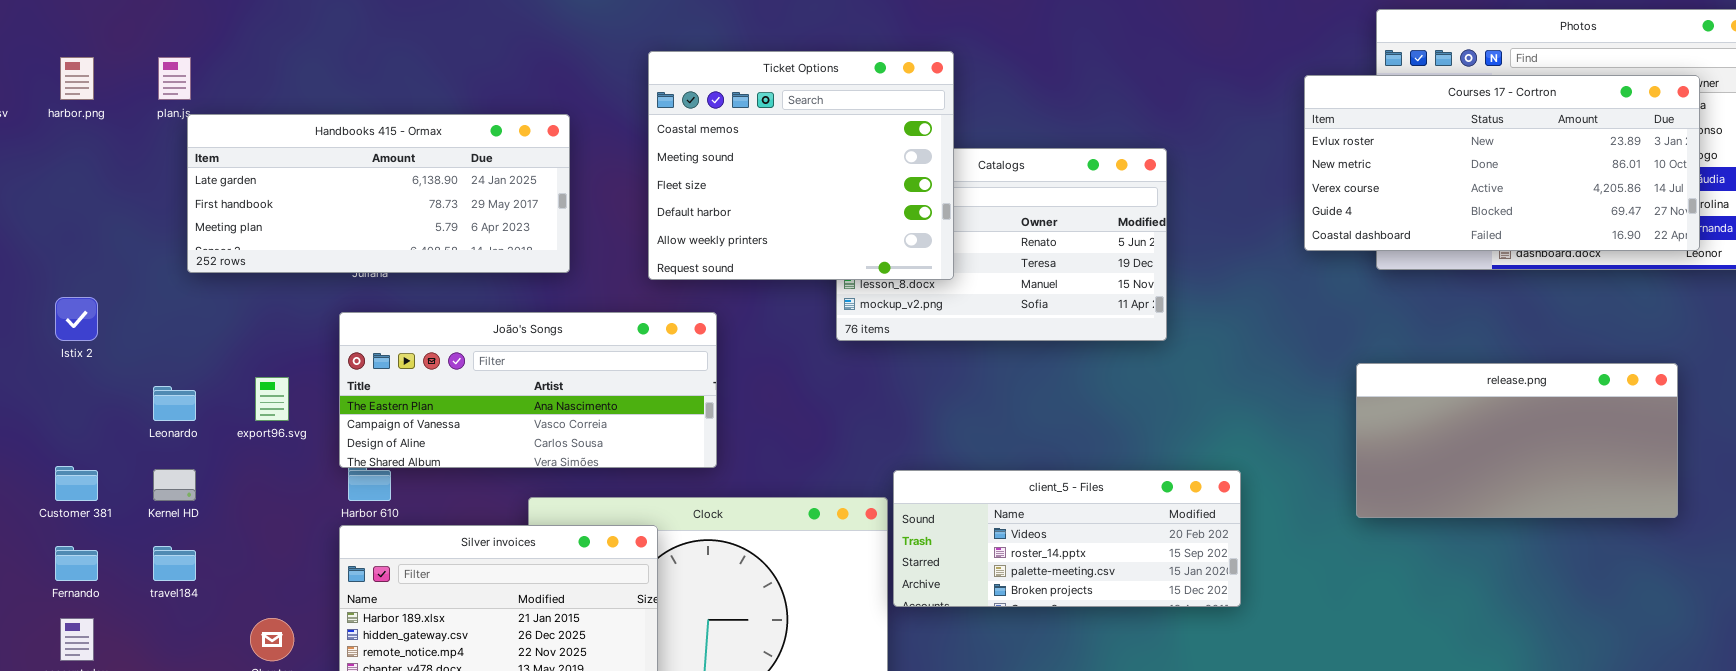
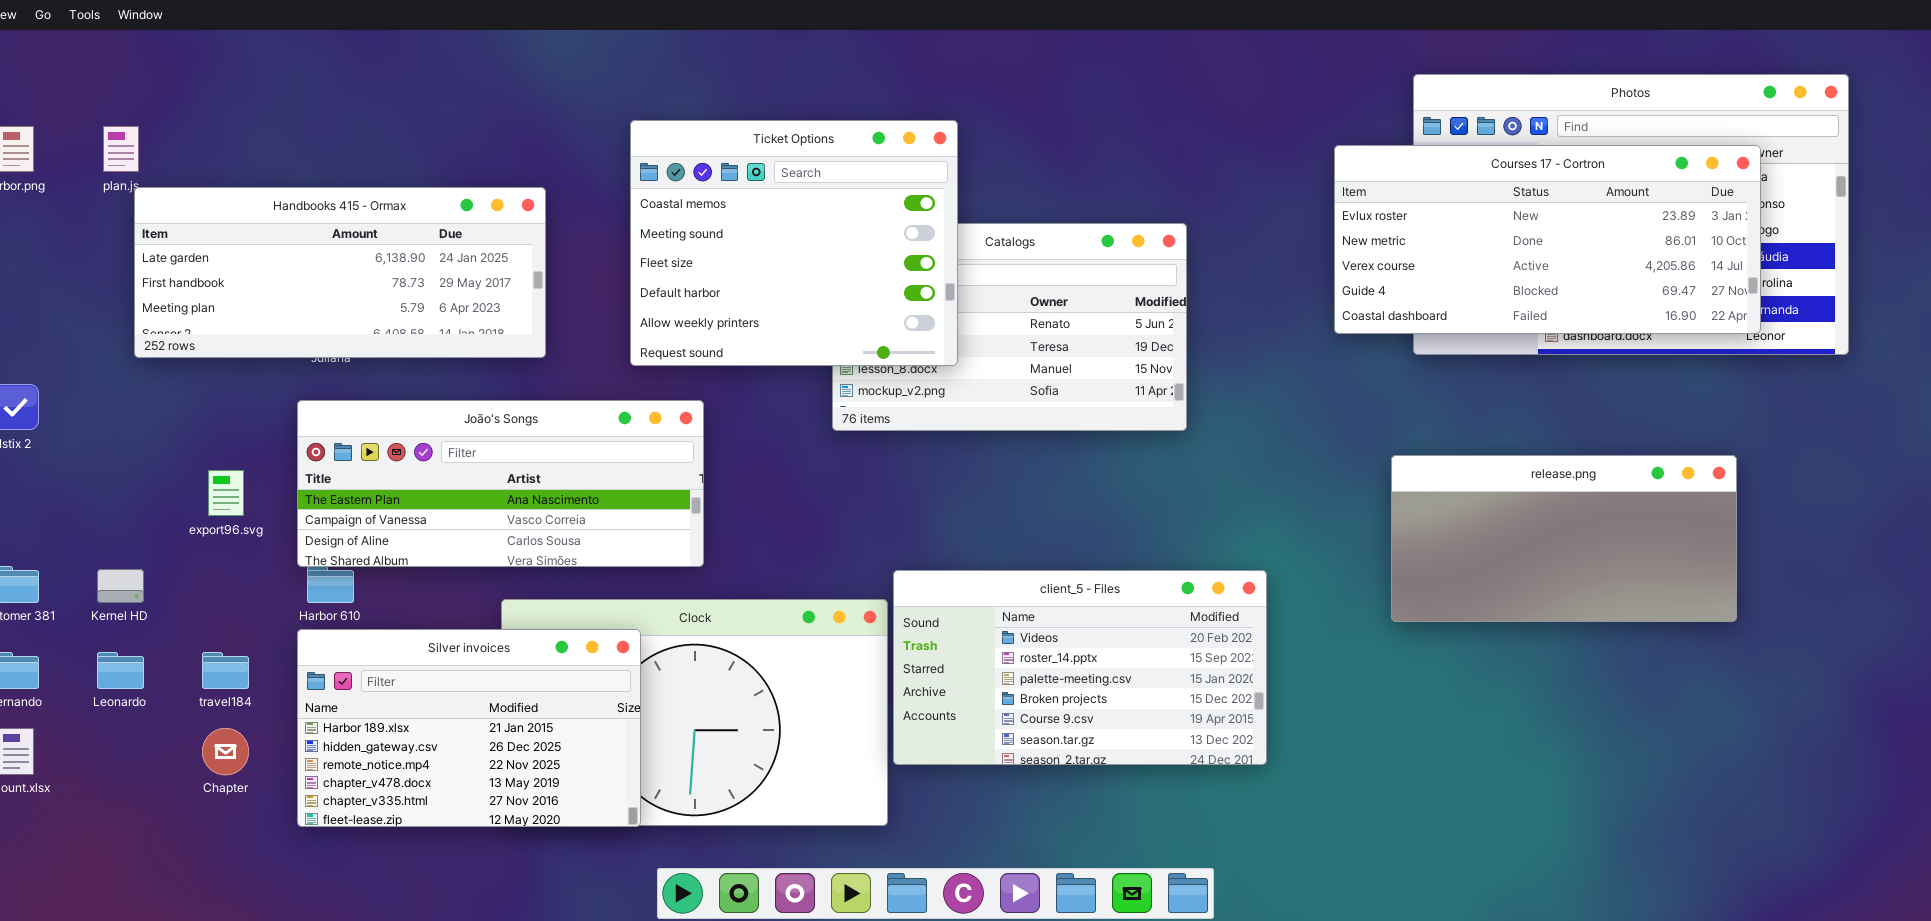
Leonardo: [153,386,196,421] -> [97,652,144,689], moved
client_5 - Files: [893,470,1241,607] -> [893,570,1267,765], resized
travel184: [153,546,196,581] -> [202,652,249,689], moved

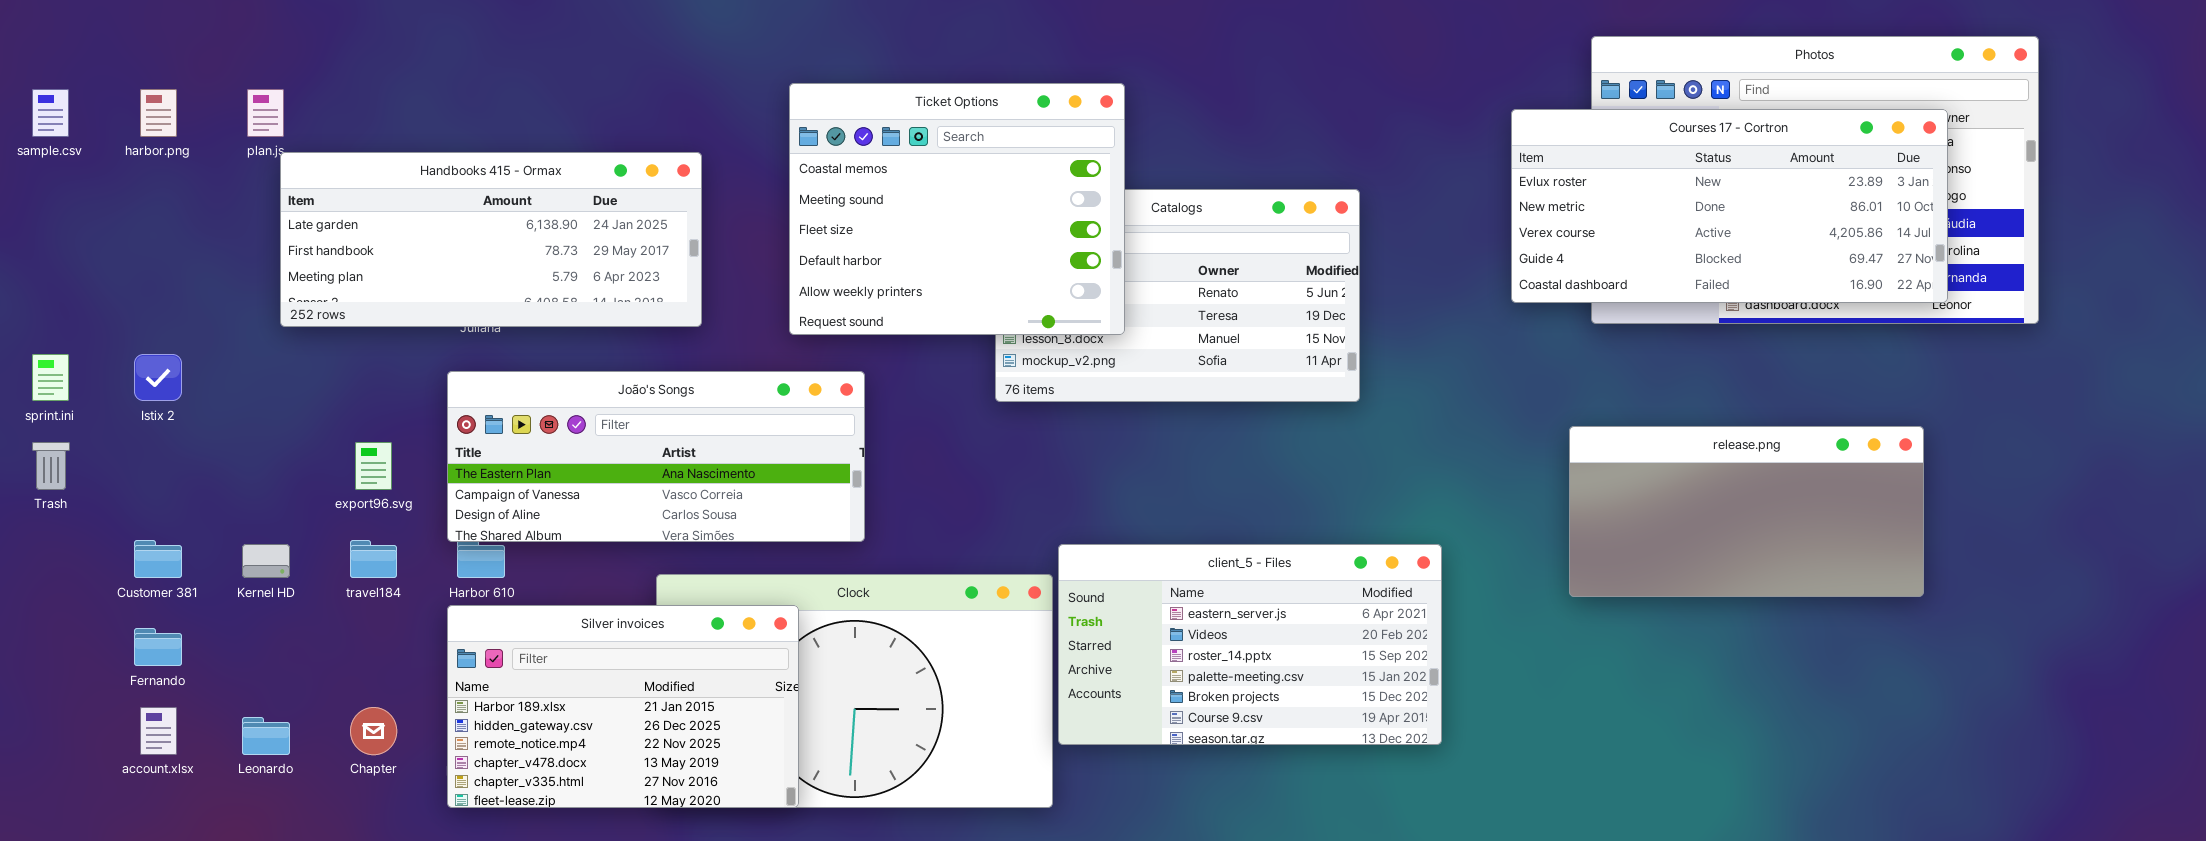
client_5 - Files: [893,570,1267,765] -> [1058,544,1442,745], scrolled up 1 row
Leonardo: [97,652,144,689] -> [242,717,290,755], moved
travel184: [202,652,249,689] -> [350,540,397,578], moved

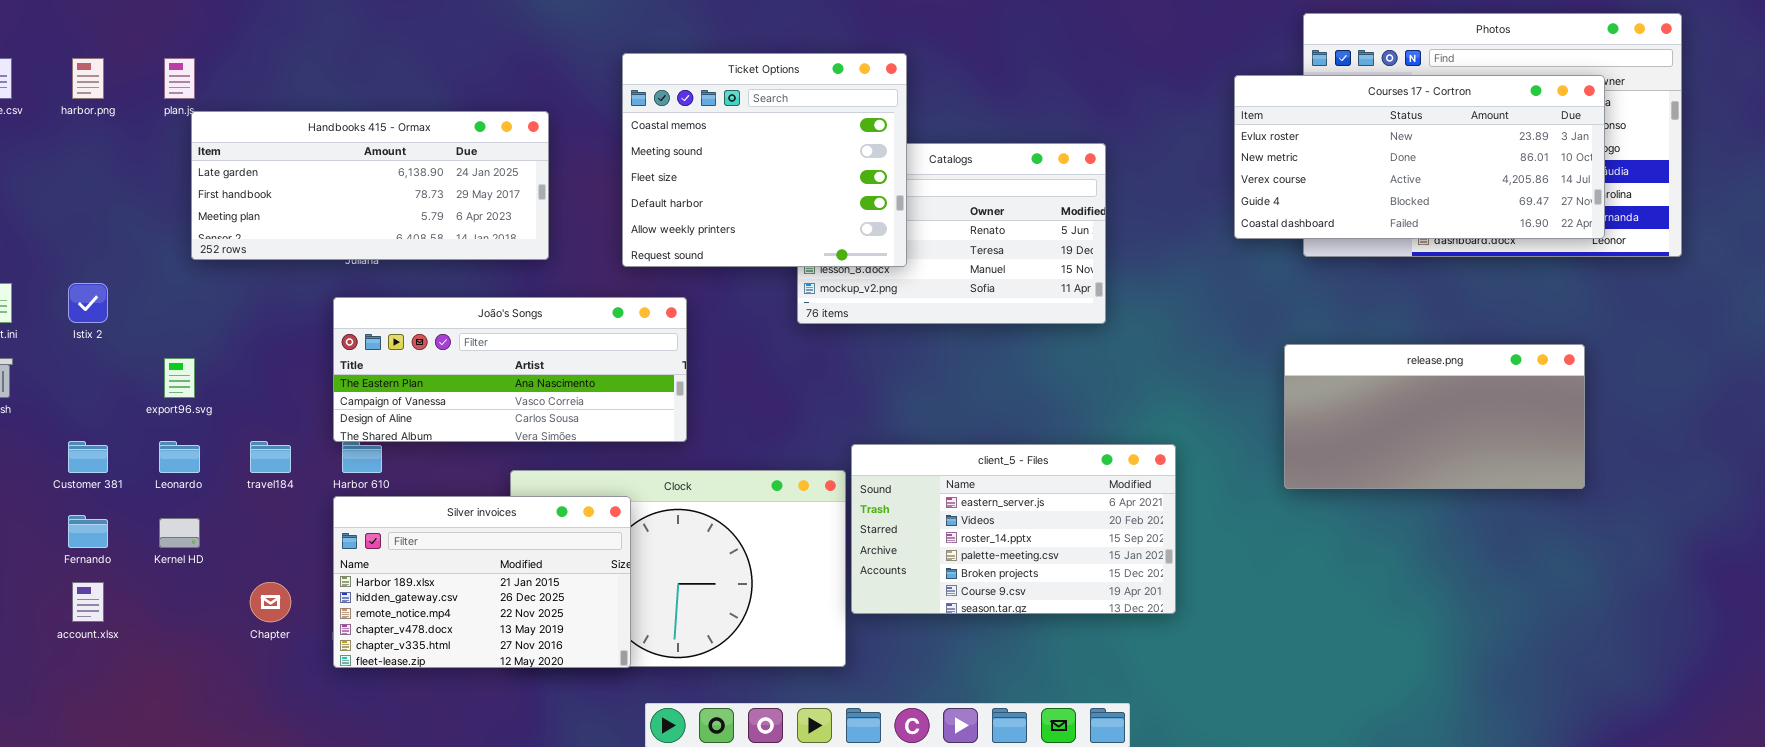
export96.svg: [355,442,392,490] -> [164,358,195,398], moved
Kernel HD: [242,544,290,578] -> [159,518,200,548], moved
Leonardo: [242,717,290,755] -> [159,441,200,473], moved

